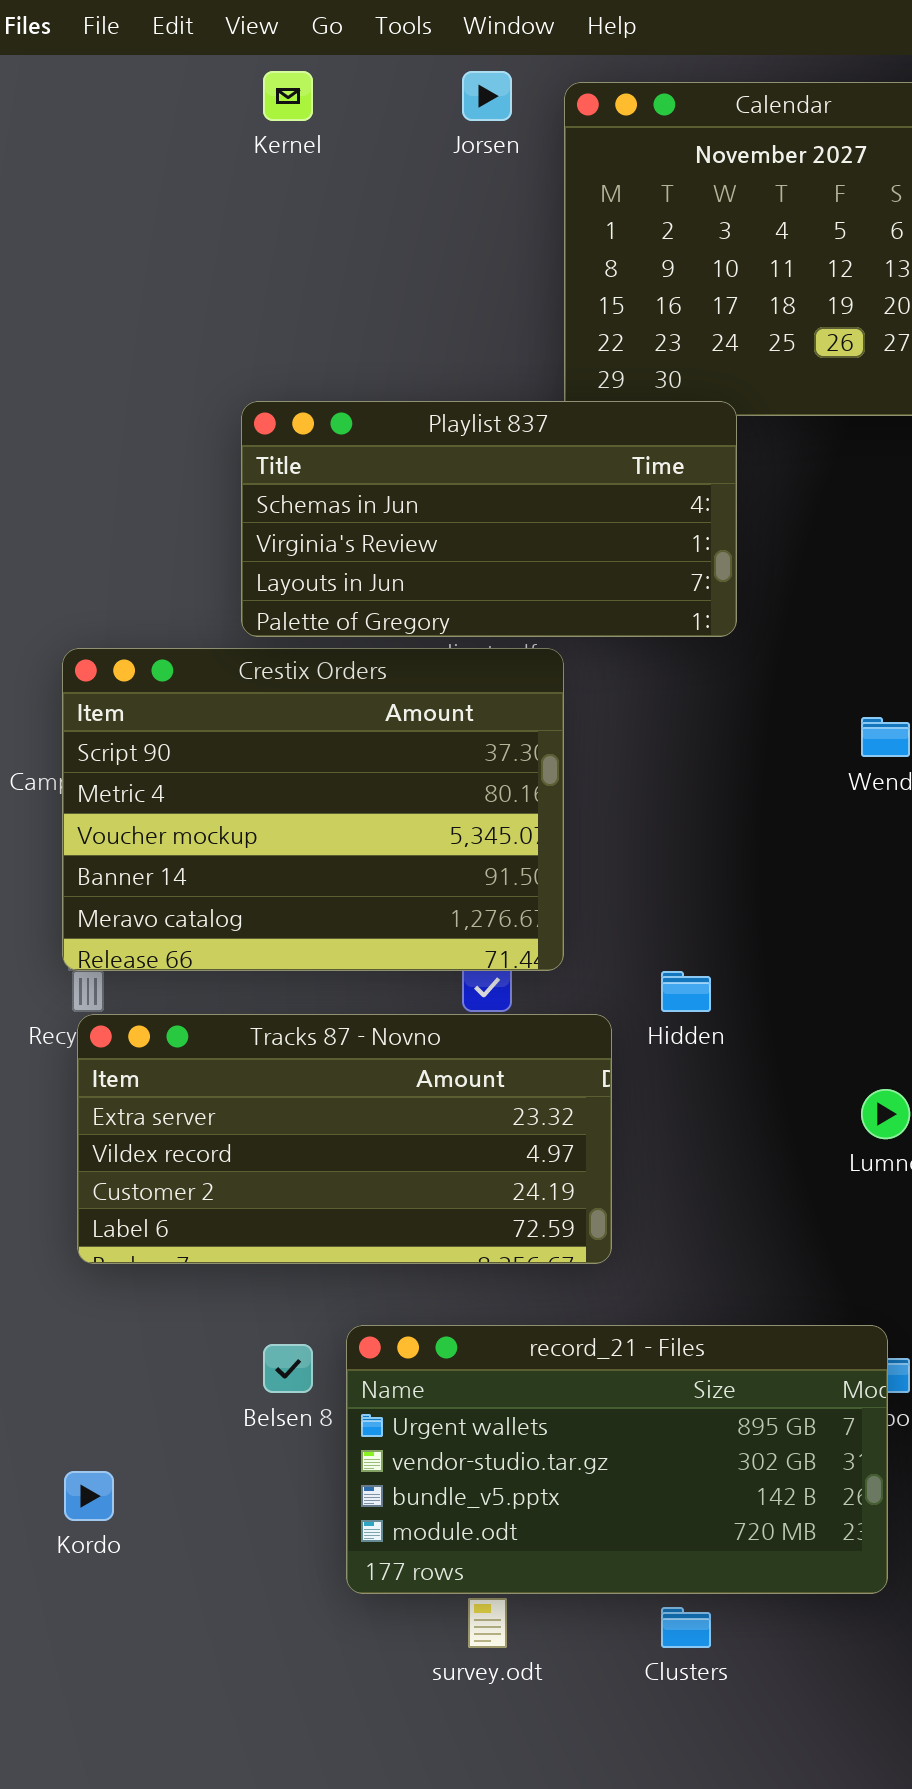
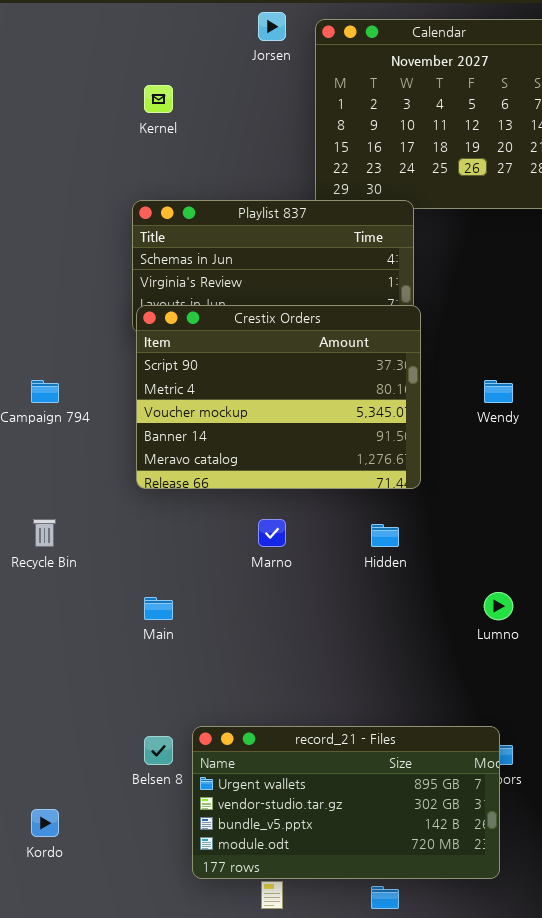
Kernel: [263,71,313,121] -> [144,85,173,113], moved
Crestix Orders: [62,648,564,971] -> [136,305,421,489], moved
Tracks 87 - Novno: [77,1014,612,1264] -> none, closed

